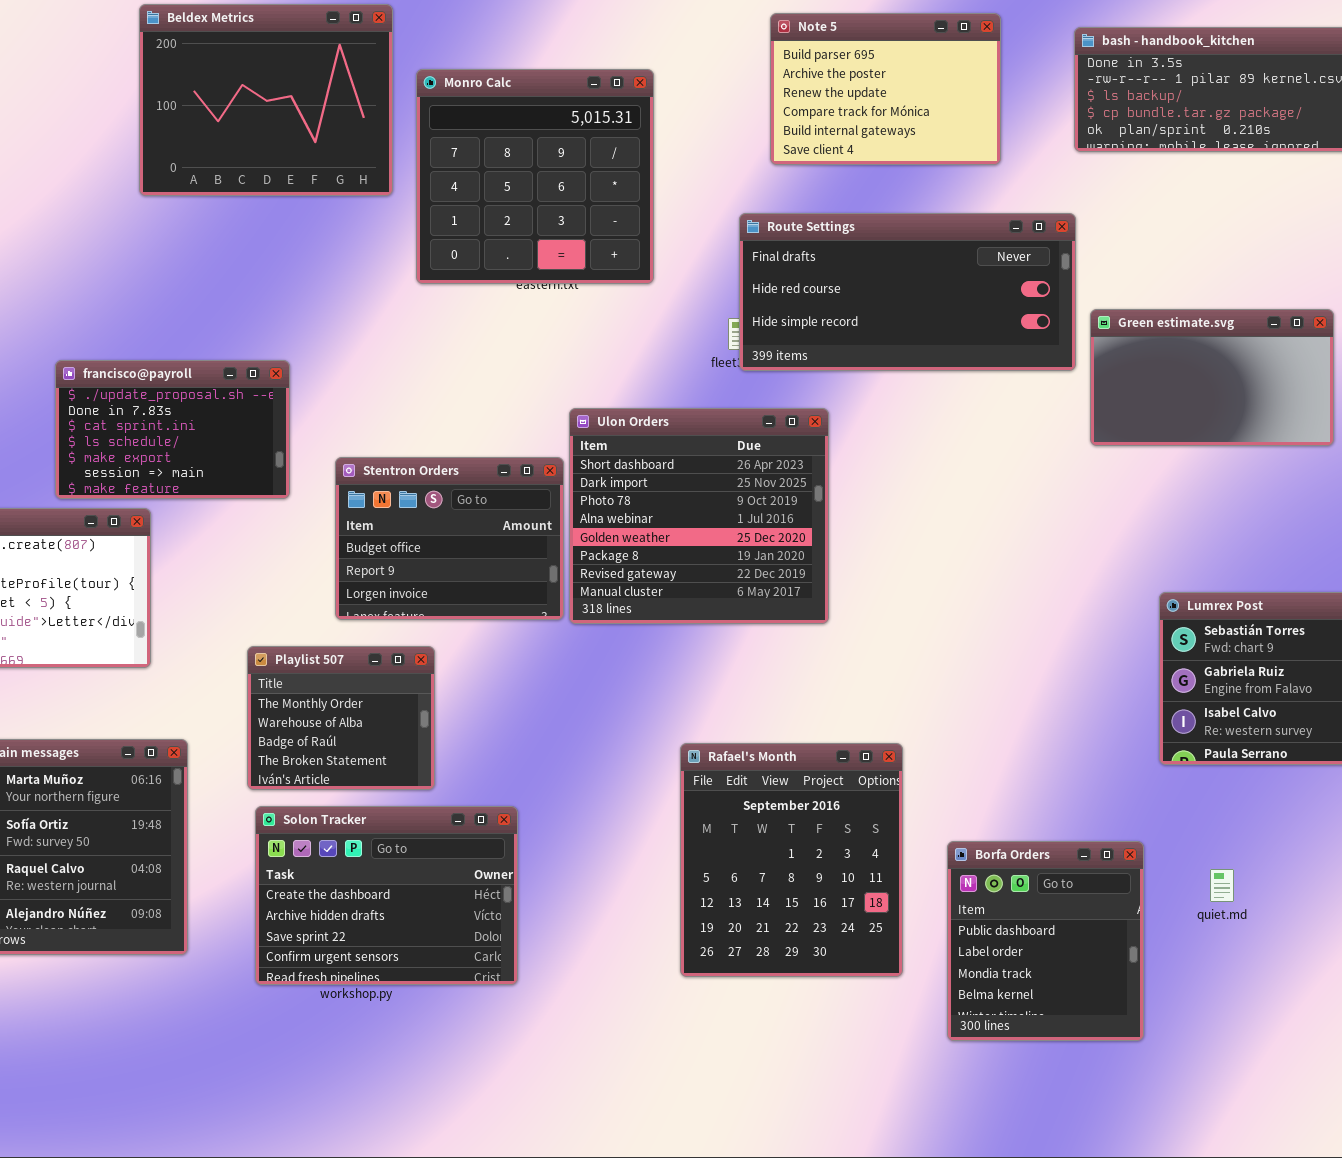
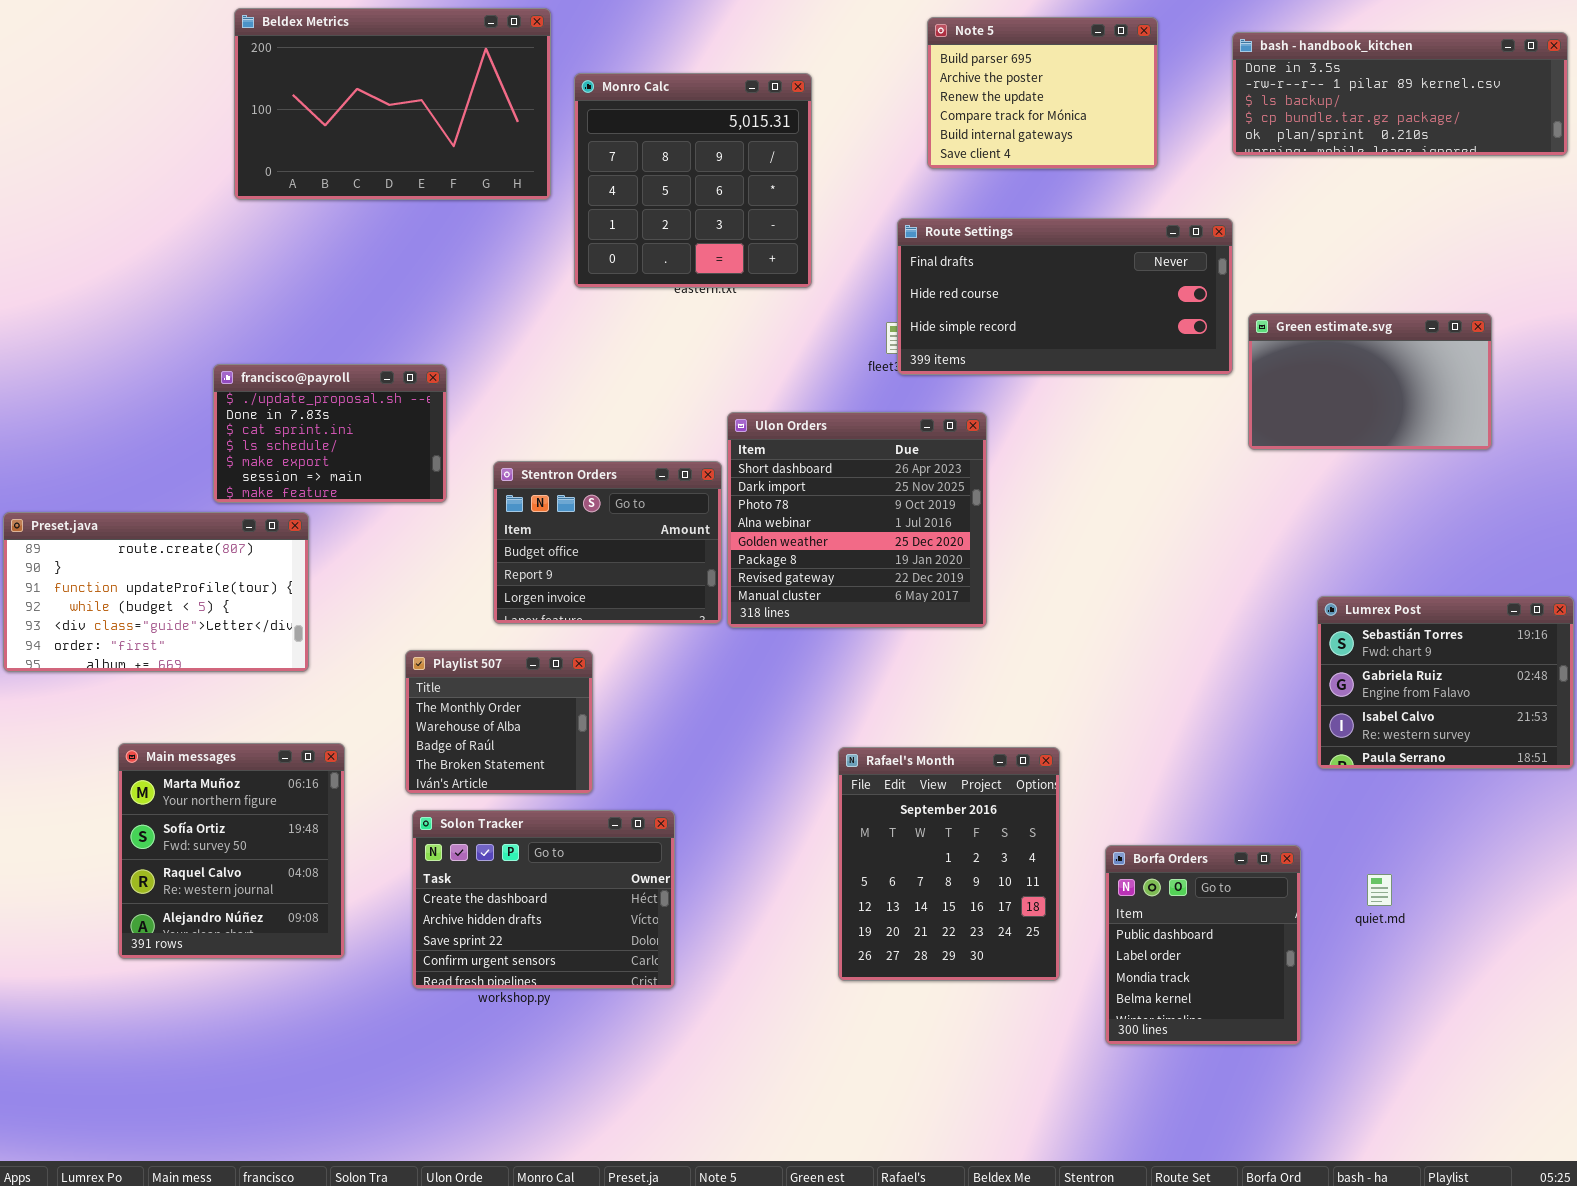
Beldex Metrics: [139,4,393,196] -> [234,8,551,200], resized

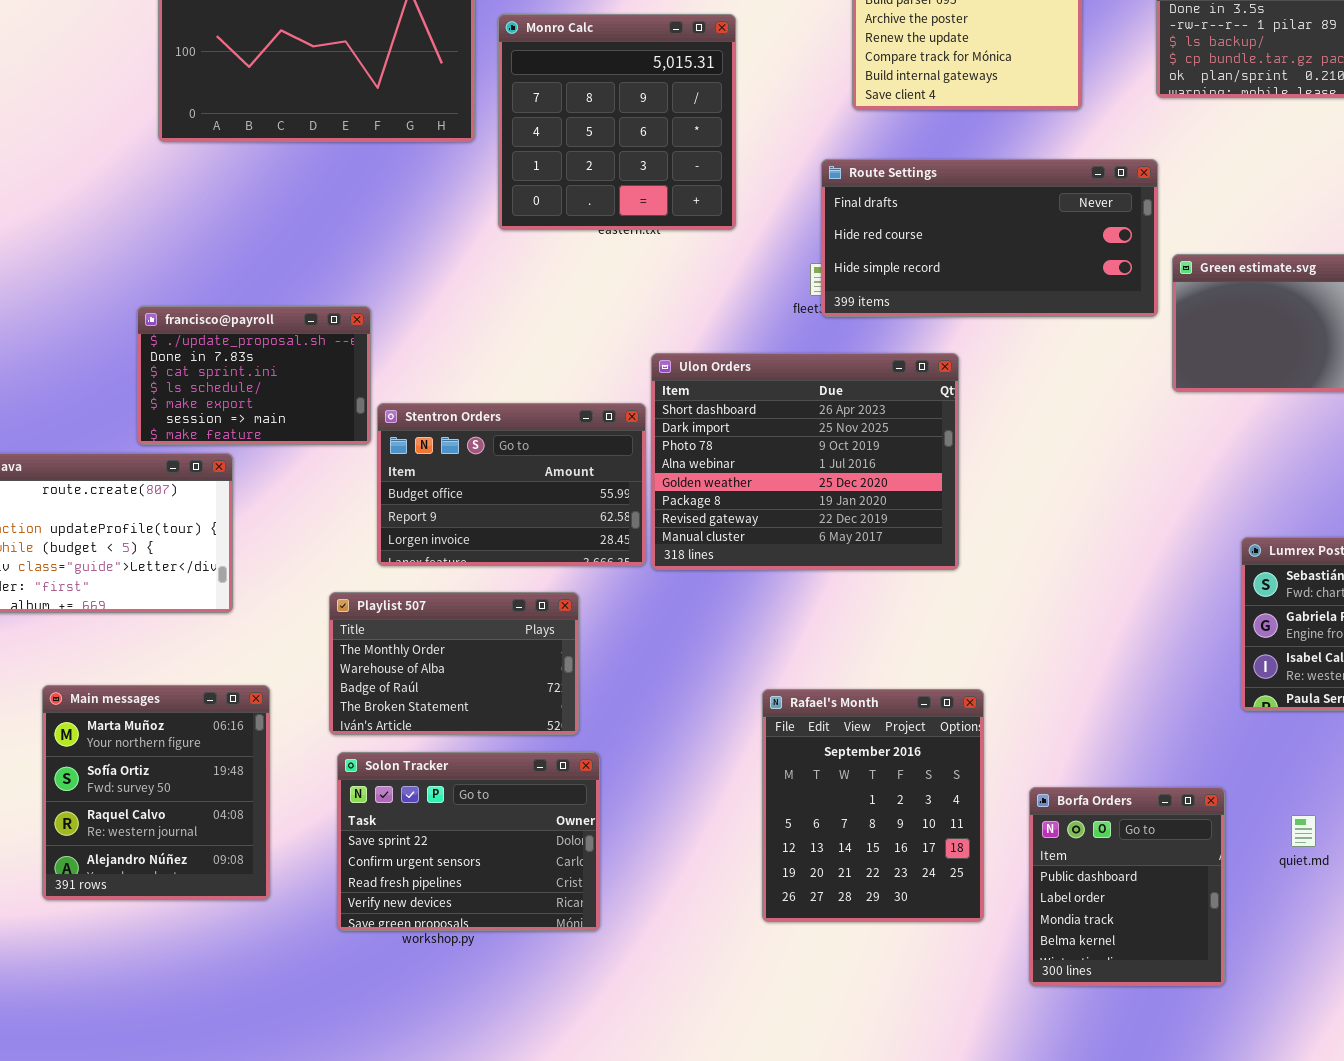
Ulon Orders: [727,412,987,628] -> [651,353,959,570], resized
Stentron Orders: [493,461,722,624] -> [377,403,646,566], resized
Playlist 507: [405,650,593,794] -> [329,592,579,735], resized
Solon Tracker: [412,810,675,989] -> [337,752,600,931], scrolled down 2 rows

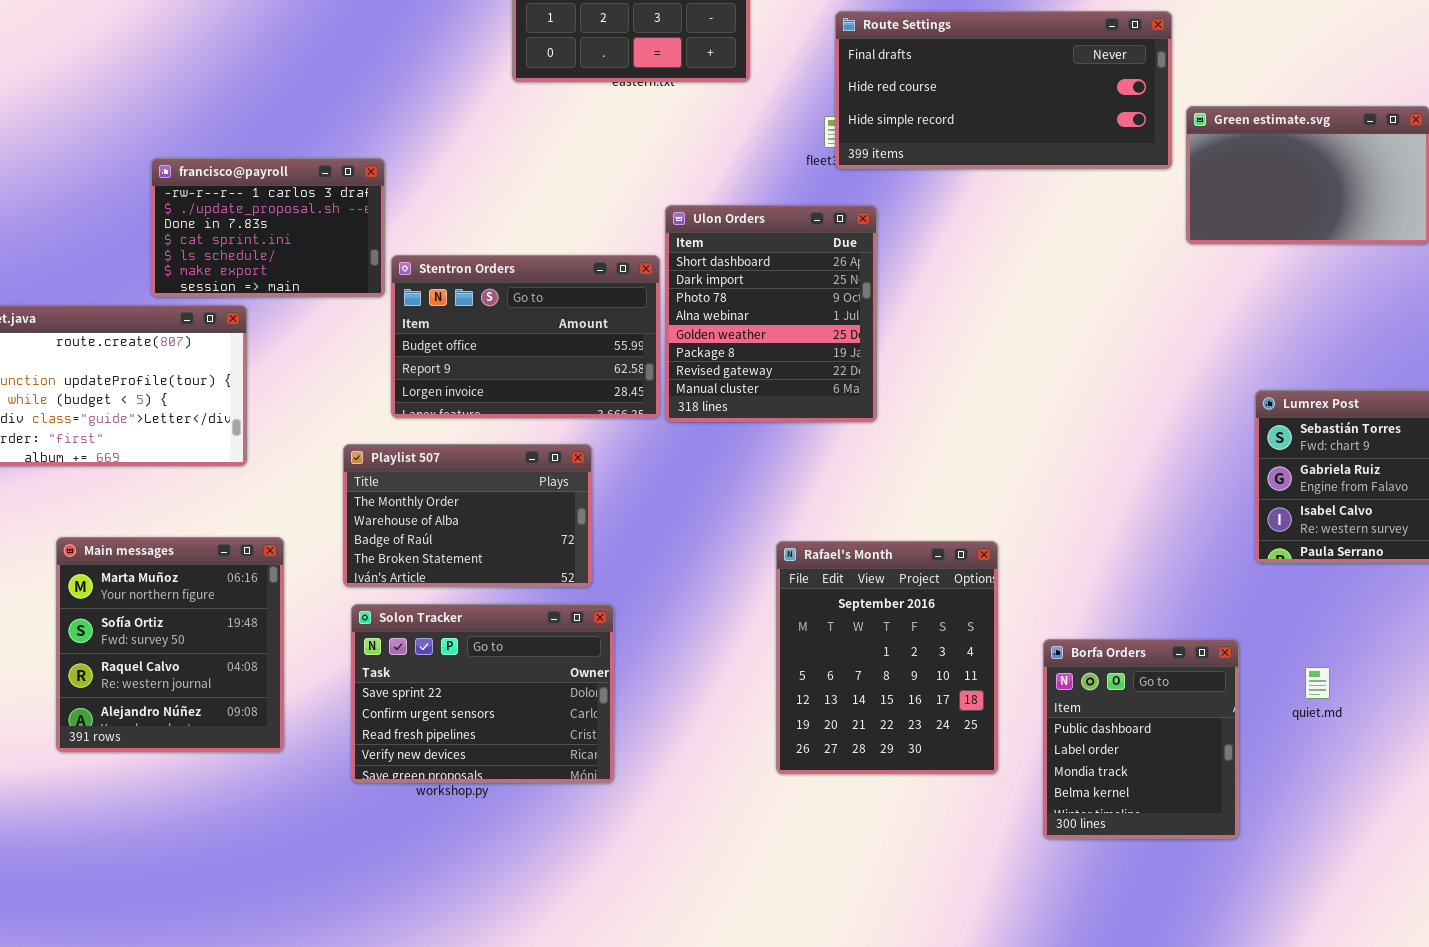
francisco@payroll: [137,306,371,445] -> [151,158,385,297], scrolled up 1 row
Ulon Orders: [651,353,959,570] -> [665,205,877,422], resized

